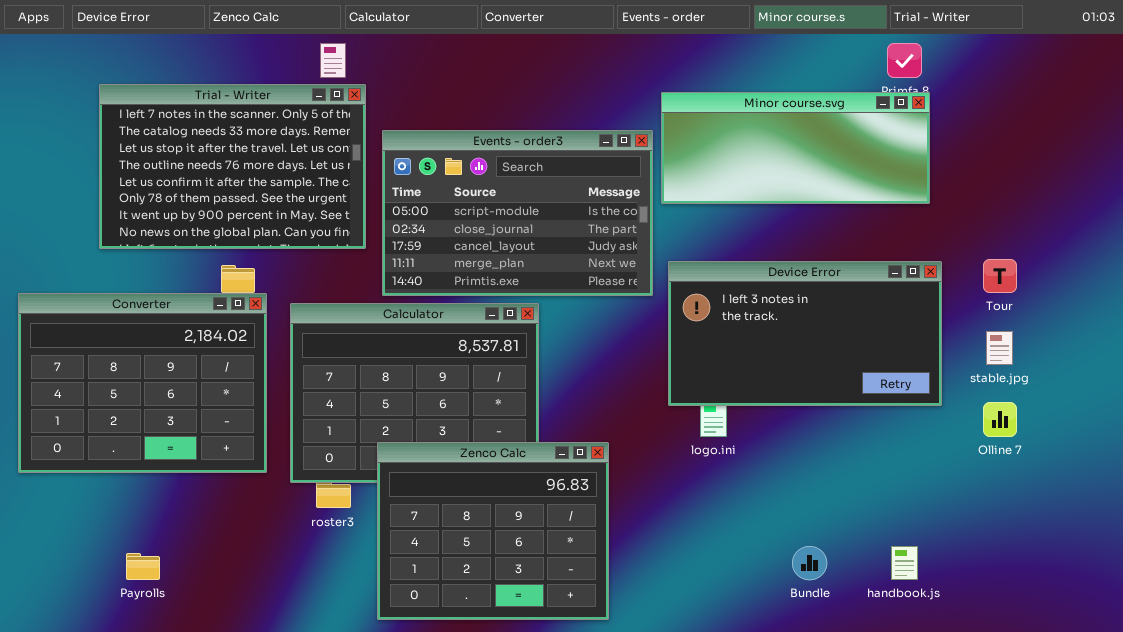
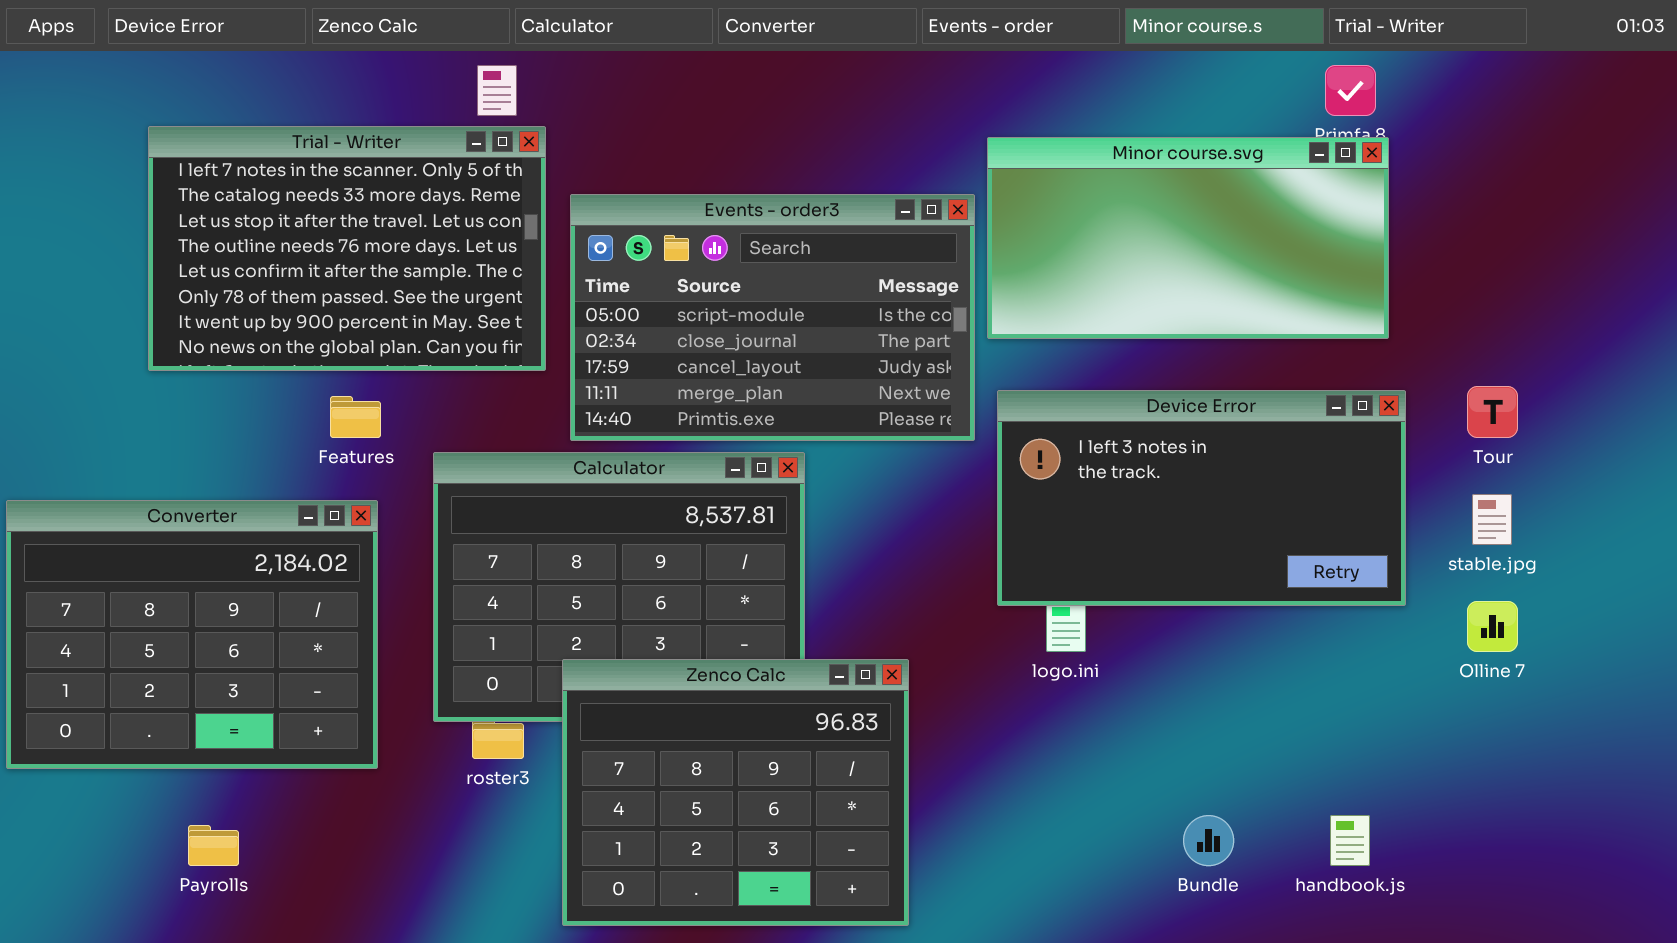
Minor course.svg: [661,92,930,204] -> [987,137,1389,339], resized
Converter: [18,293,267,473] -> [6,500,378,769], moved

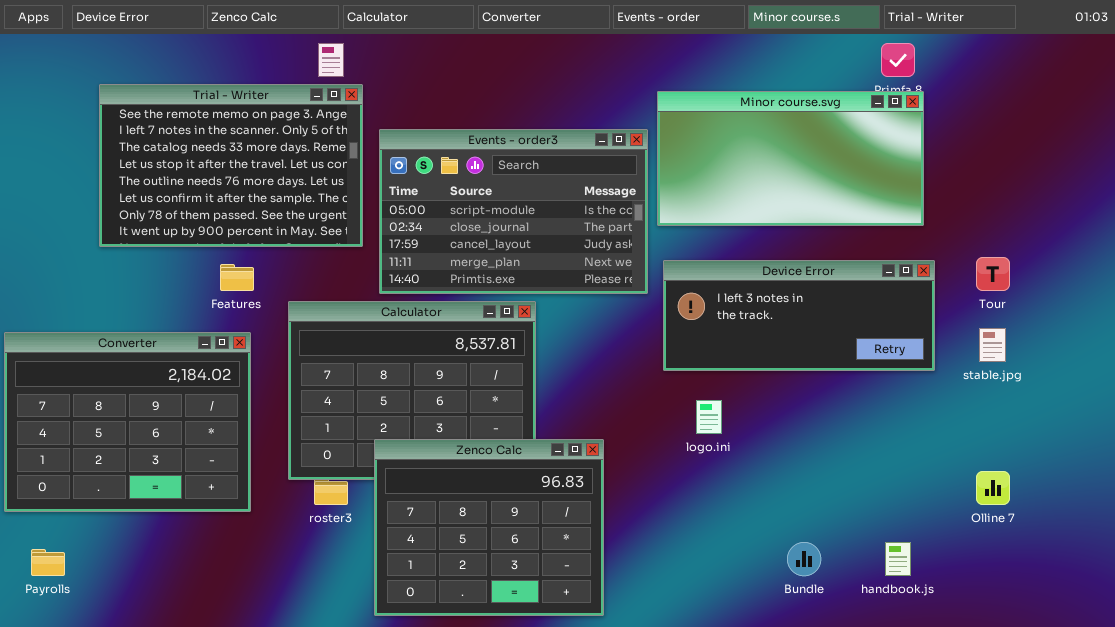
Trial - Writer: [148,126,546,371] -> [99,84,363,247], scrolled up 1 row
Device Error: [997,390,1406,606] -> [663,260,935,371], resized
Olline 7: [1467,601,1518,652] -> [976,471,1010,505], moved
Payrolls: [188,825,239,866] -> [31,549,65,576], moved

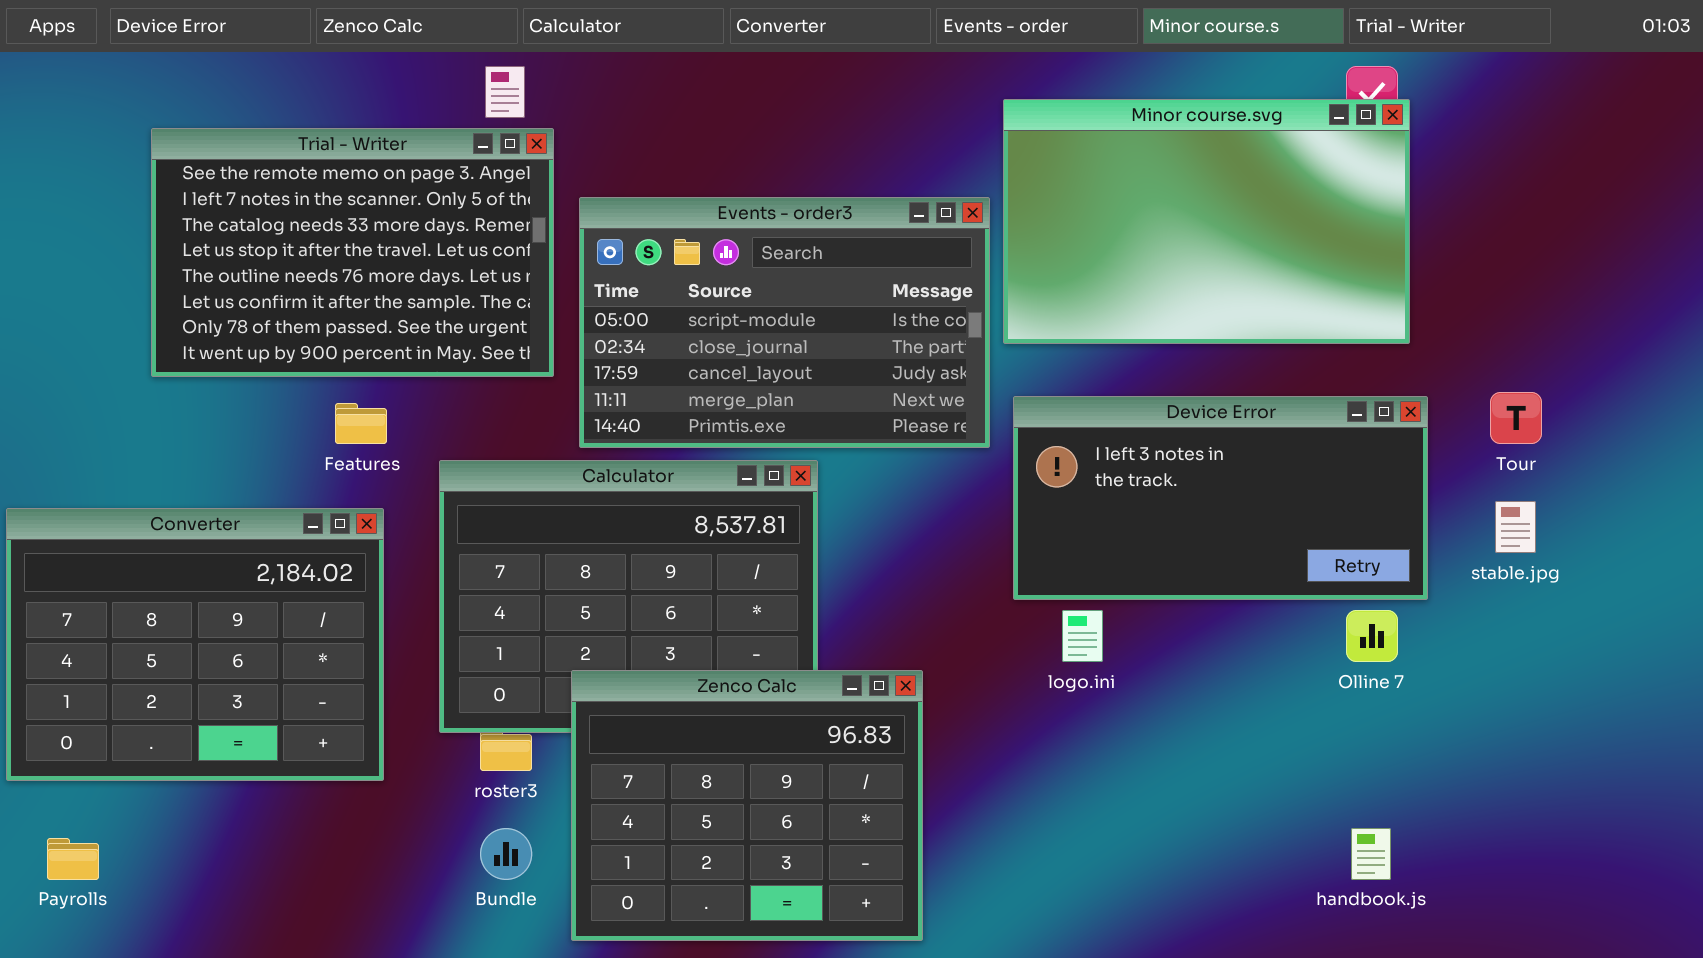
Minor course.svg: [657,91,924,226] -> [1003,99,1410,344], resized
Device Error: [663,260,935,371] -> [1013,396,1428,600], resized
Olline 7: [976,471,1010,505] -> [1346,610,1398,662], moved
Bundle: [787,542,821,576] -> [480,828,532,880], moved

